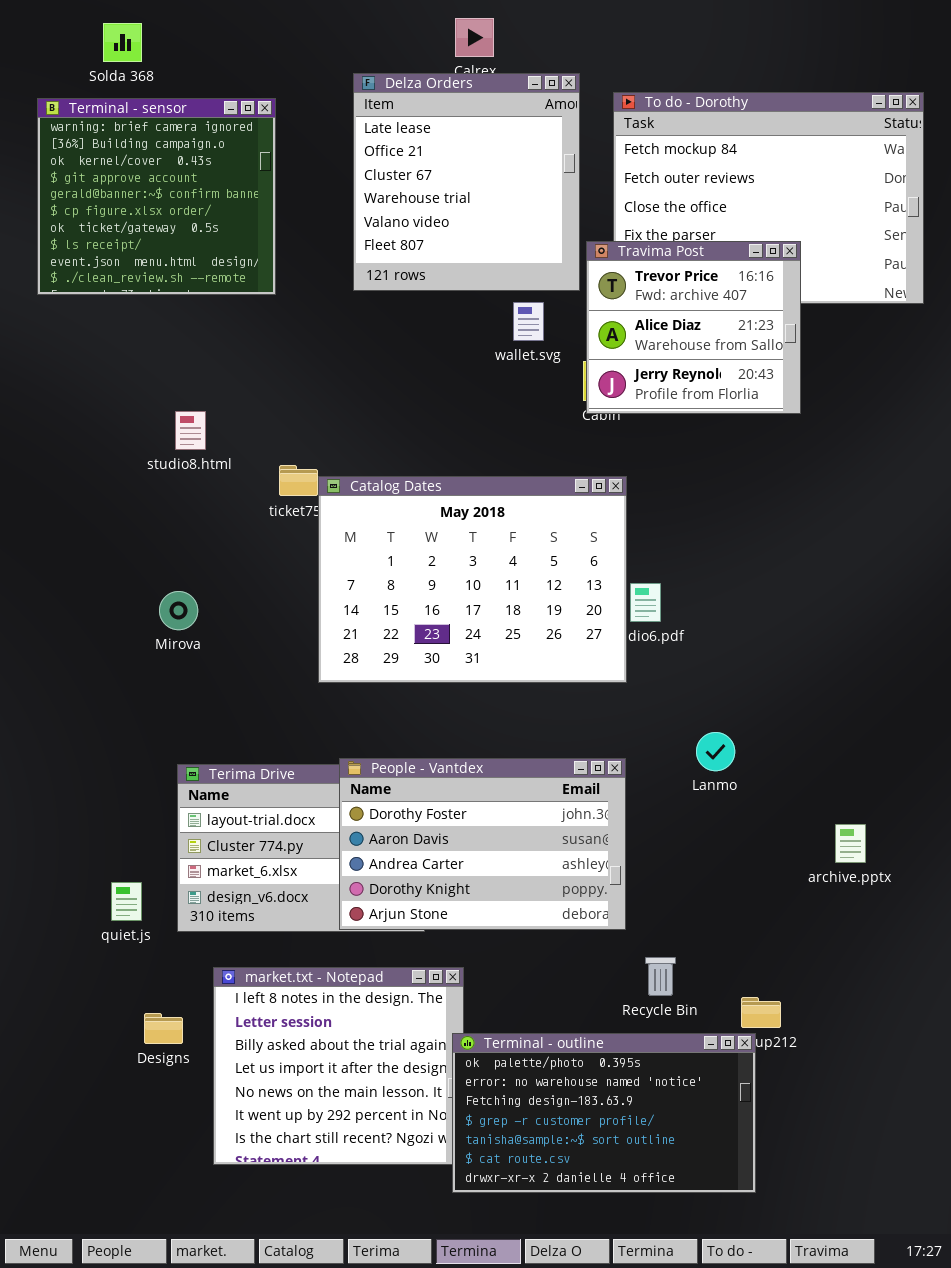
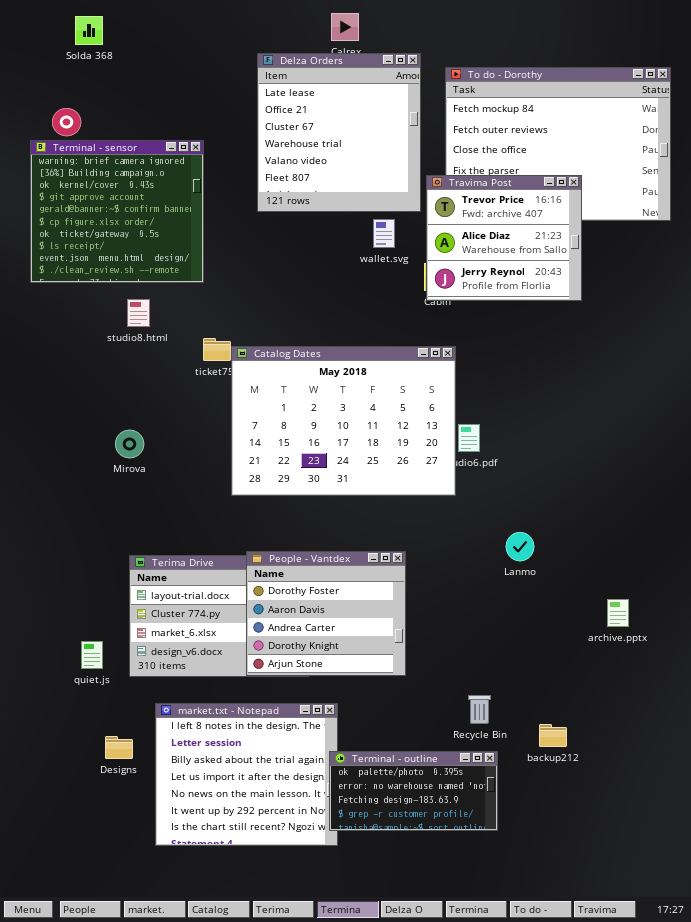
Terminal - sensor: [37,98,276,295] -> [30,140,204,283], moved
People - Vantdex: [339,758,626,930] -> [246,551,406,676], resized
Terminal - outline: [452,1033,756,1193] -> [329,751,498,831], resized

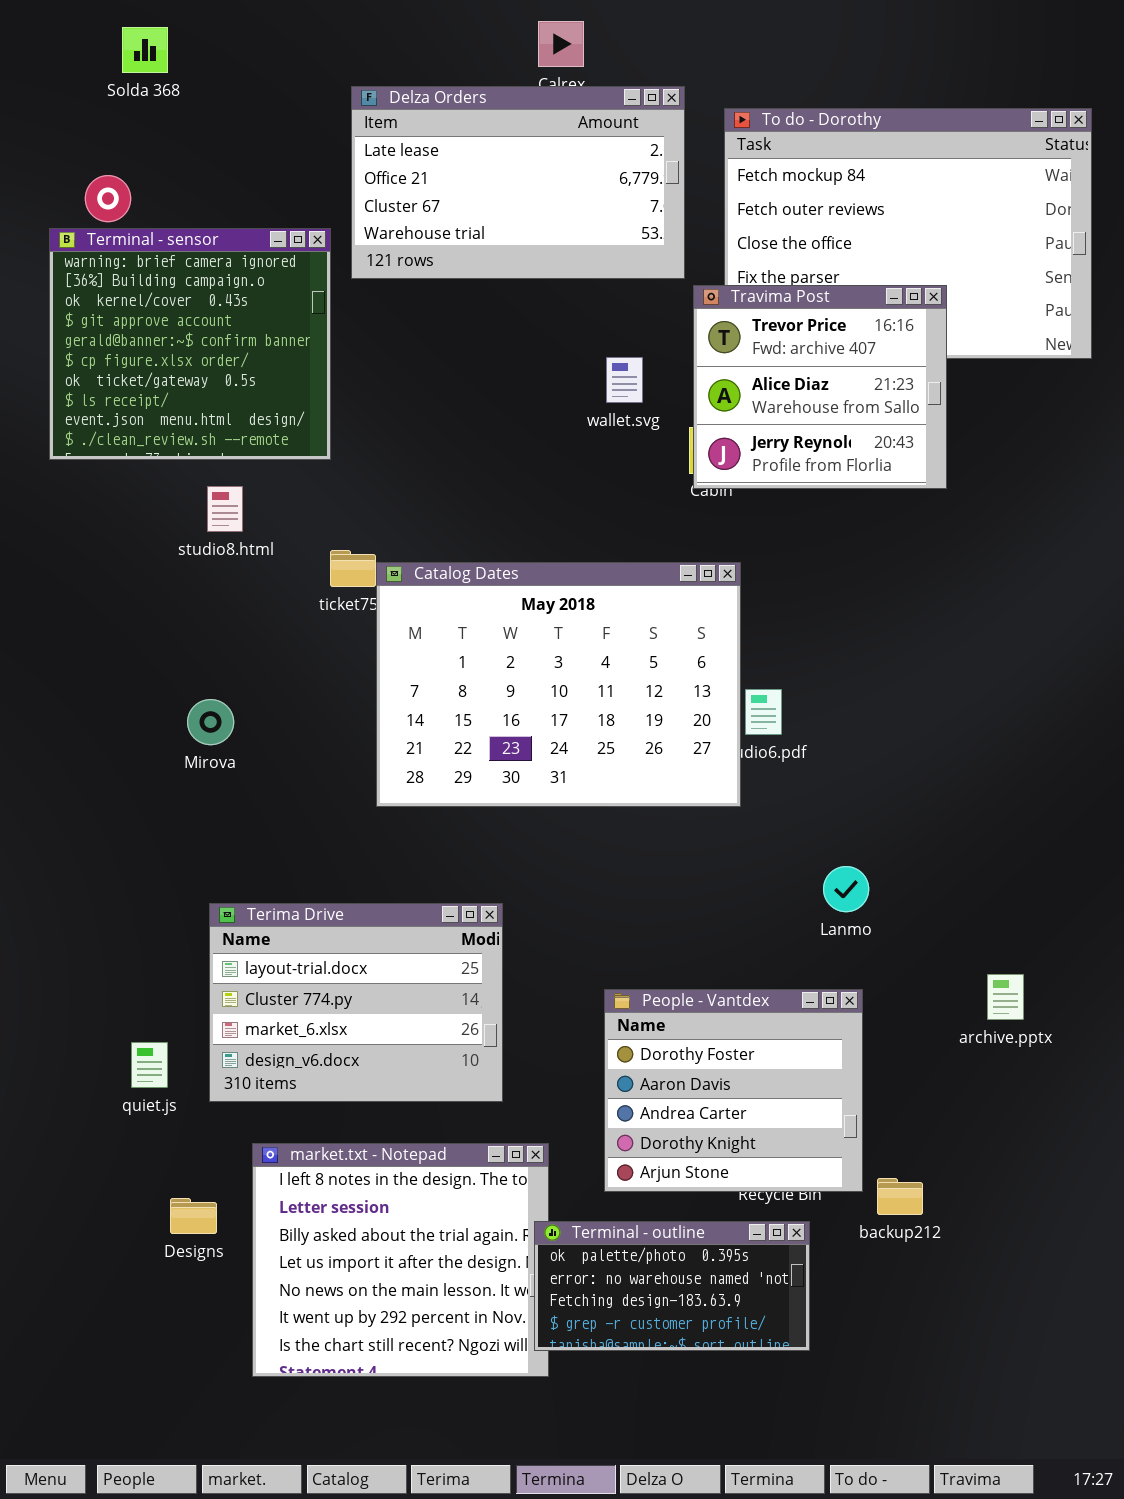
Delza Orders: [257,53,421,212] -> [351,86,685,279], resized
People - Vantdex: [246,551,406,676] -> [604,989,863,1192], moved

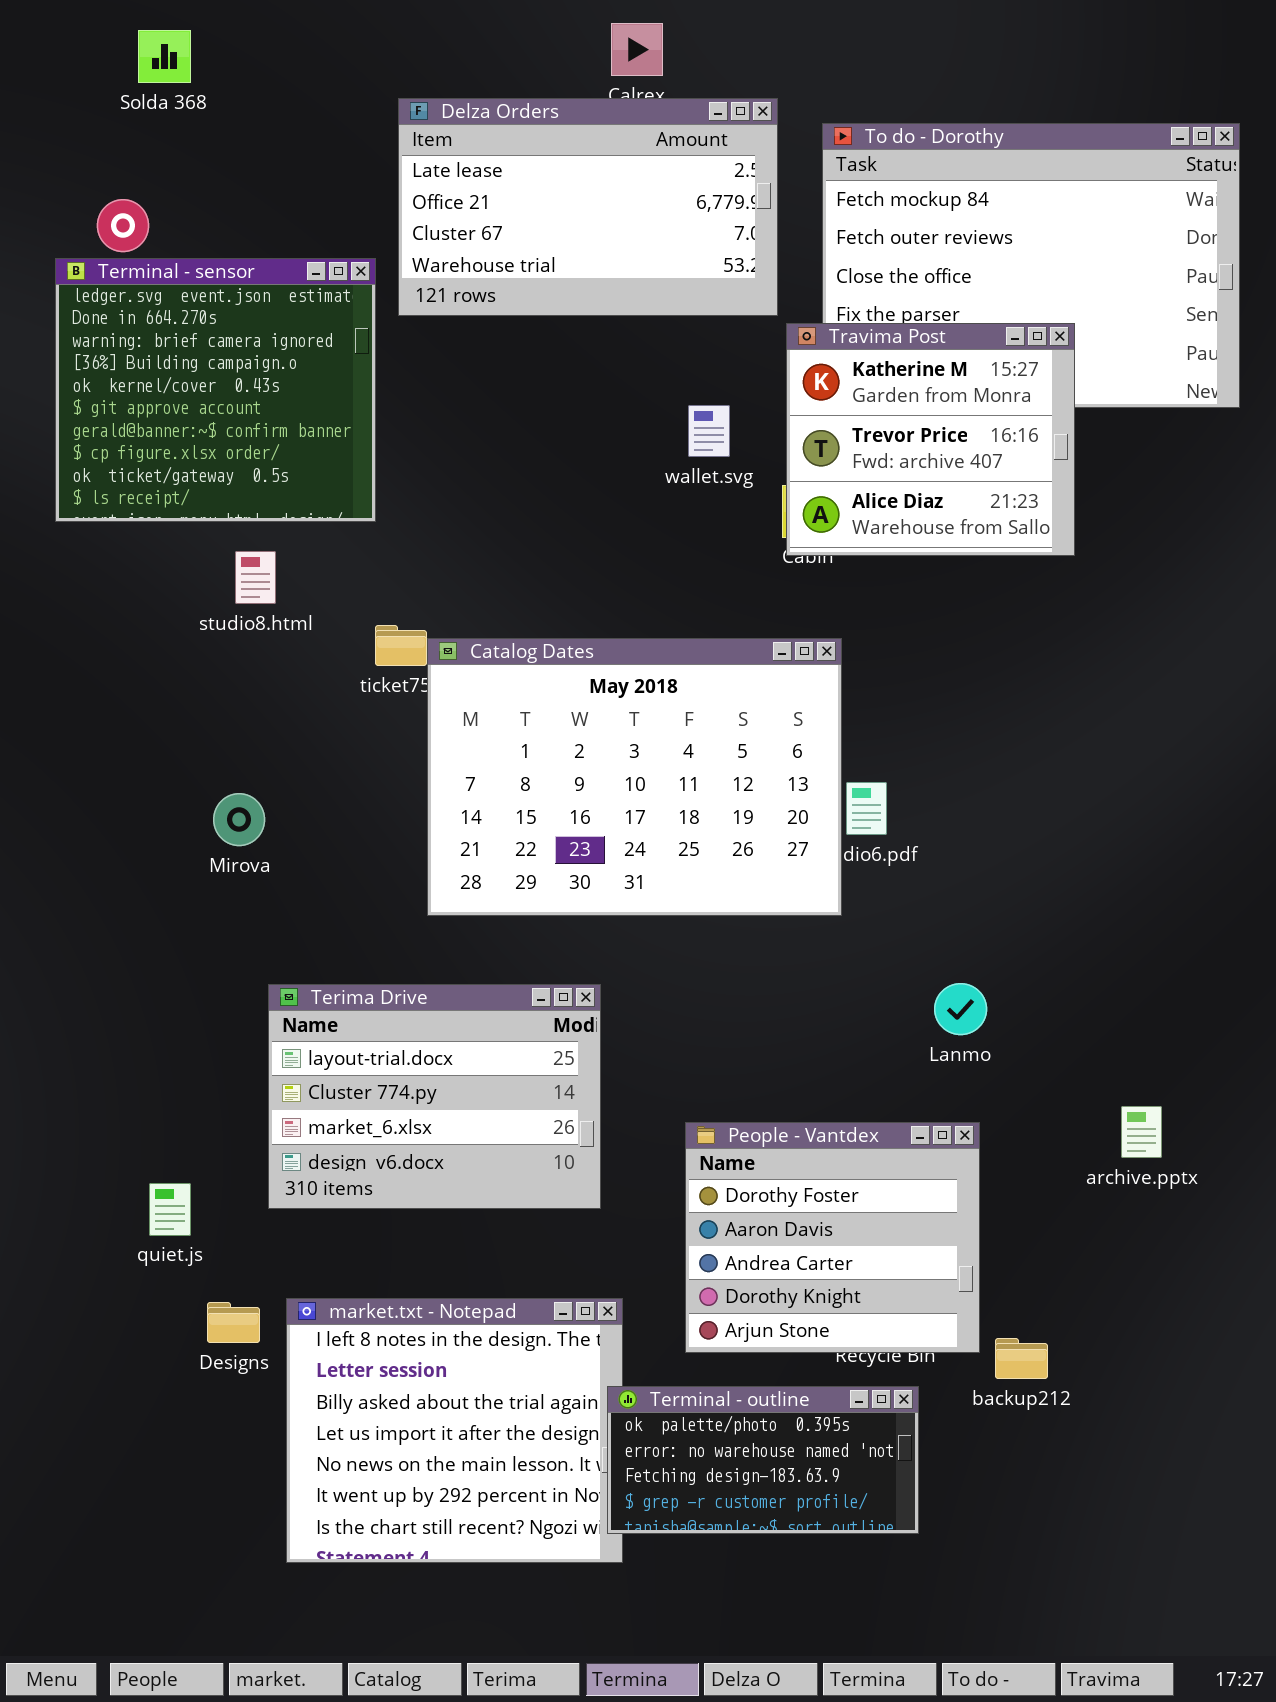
Terminal - sensor: [49,228,331,460] -> [55,258,376,522], scrolled up 2 rows
Travima Post: [693,285,947,489] -> [786,323,1075,556], scrolled up 1 row
Terima Drive: [209,903,503,1102] -> [268,984,601,1209], moved
Designs: [170,1198,217,1234] -> [207,1302,260,1343], moved

